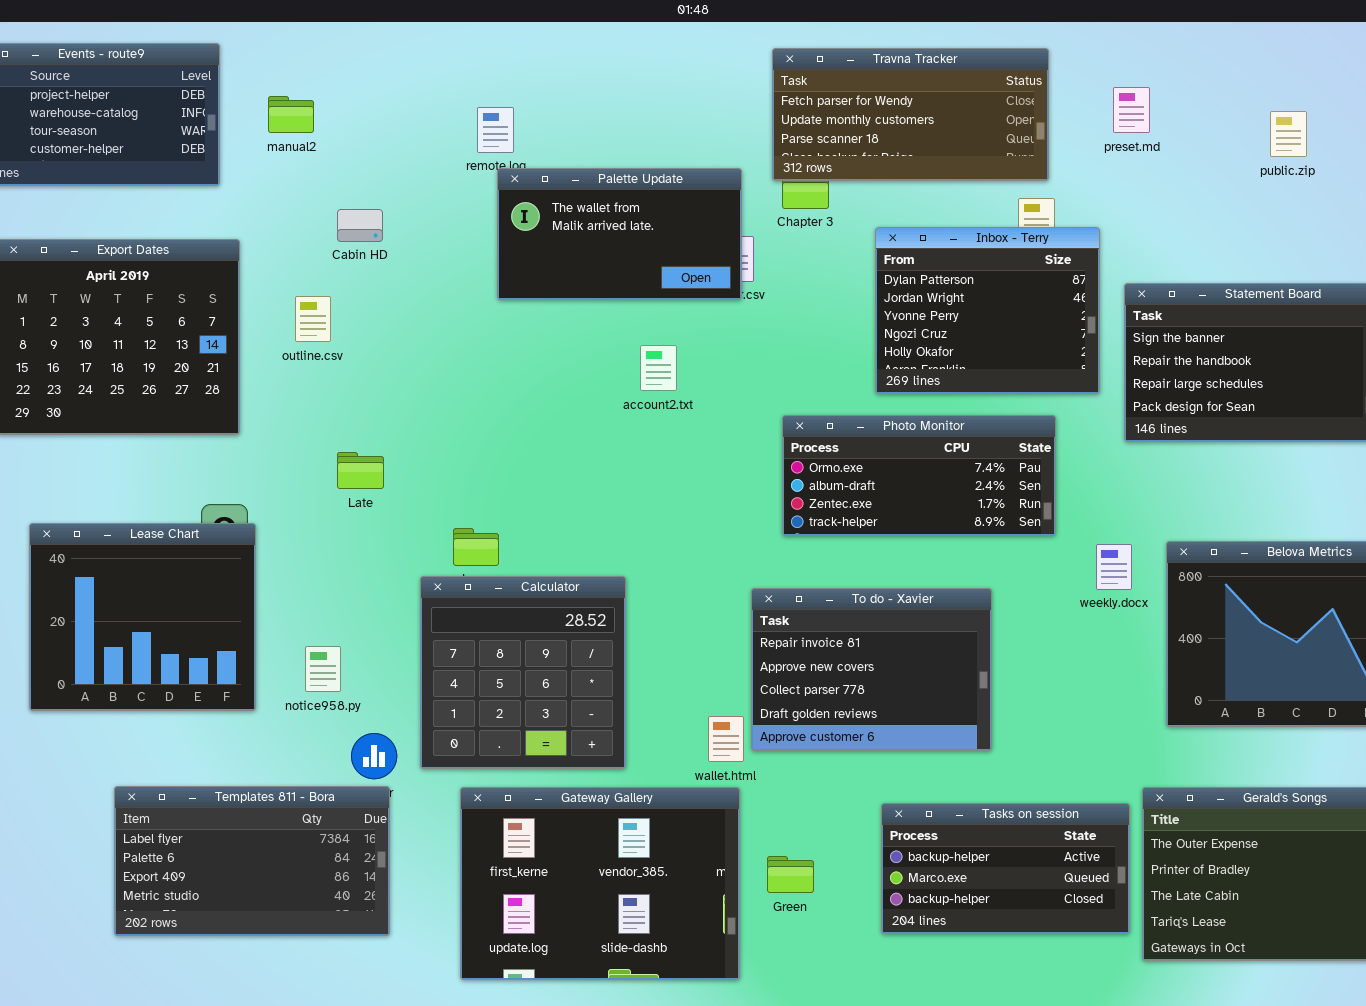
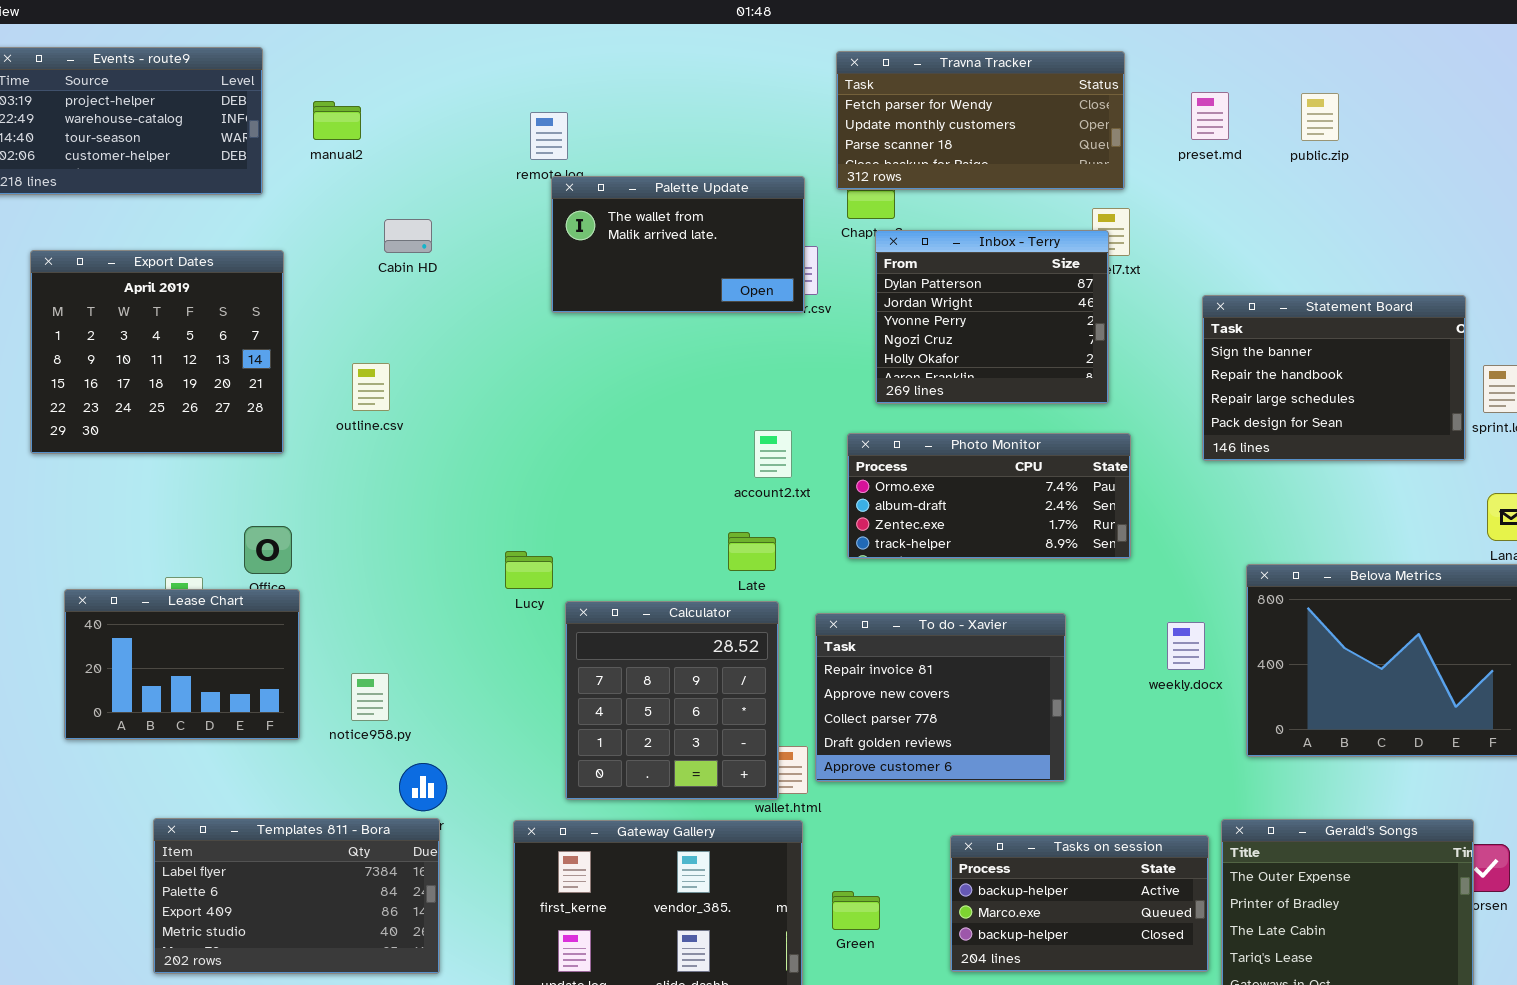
public.zip: [1270,111,1307,157] -> [1301,93,1339,141], moved
Inbox - Terry: [875,227,1100,394] -> [875,230,1109,404], moved
outline.csv: [295,296,331,342] -> [352,363,390,411], moved
account2.txt: [640,345,677,391] -> [754,430,792,478], moved
Late: [337,452,384,489] -> [728,532,776,571], moved
Lease Chart: [29,523,256,711] -> [64,589,300,740], resized
weekly.docx: [1096,544,1132,590] -> [1167,622,1205,670], moved
Calculator: [420,576,626,769] -> [565,601,779,800], moved

